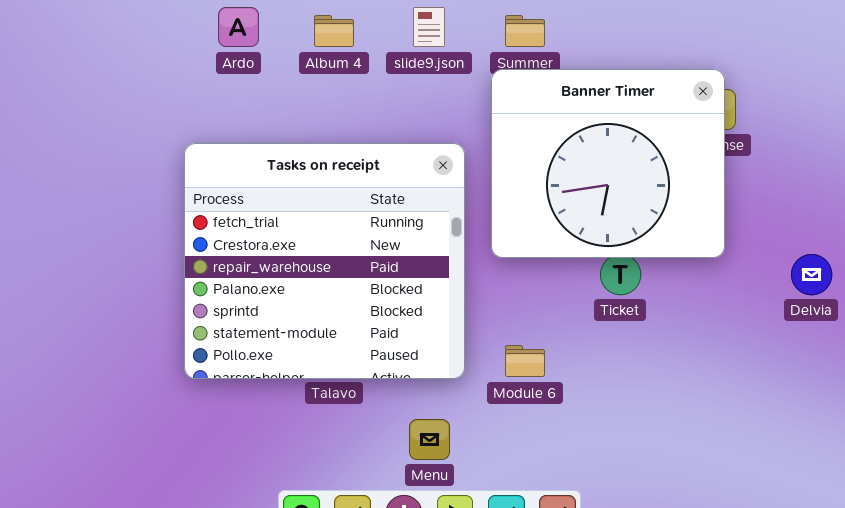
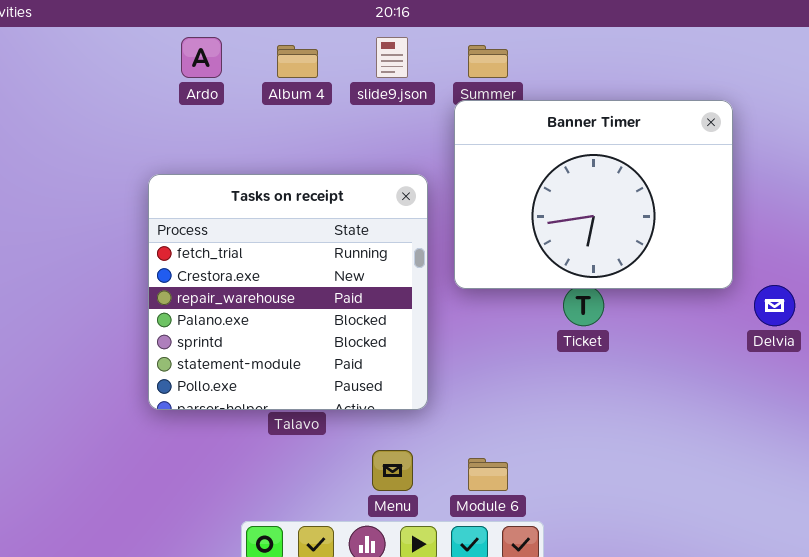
Banner Timer: [491,69,725,258] -> [454,100,733,289], resized
Module 6: [505,345,545,377] -> [468,458,508,491], moved

